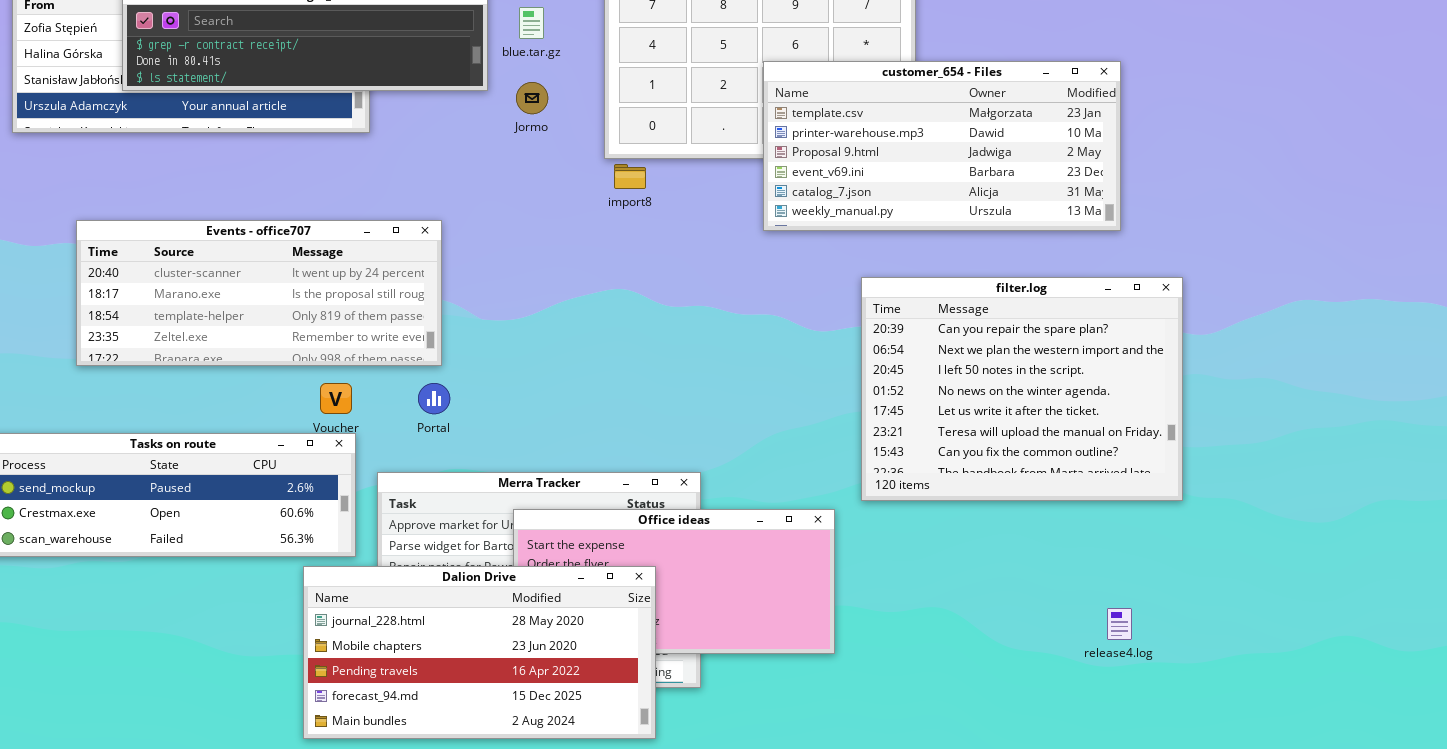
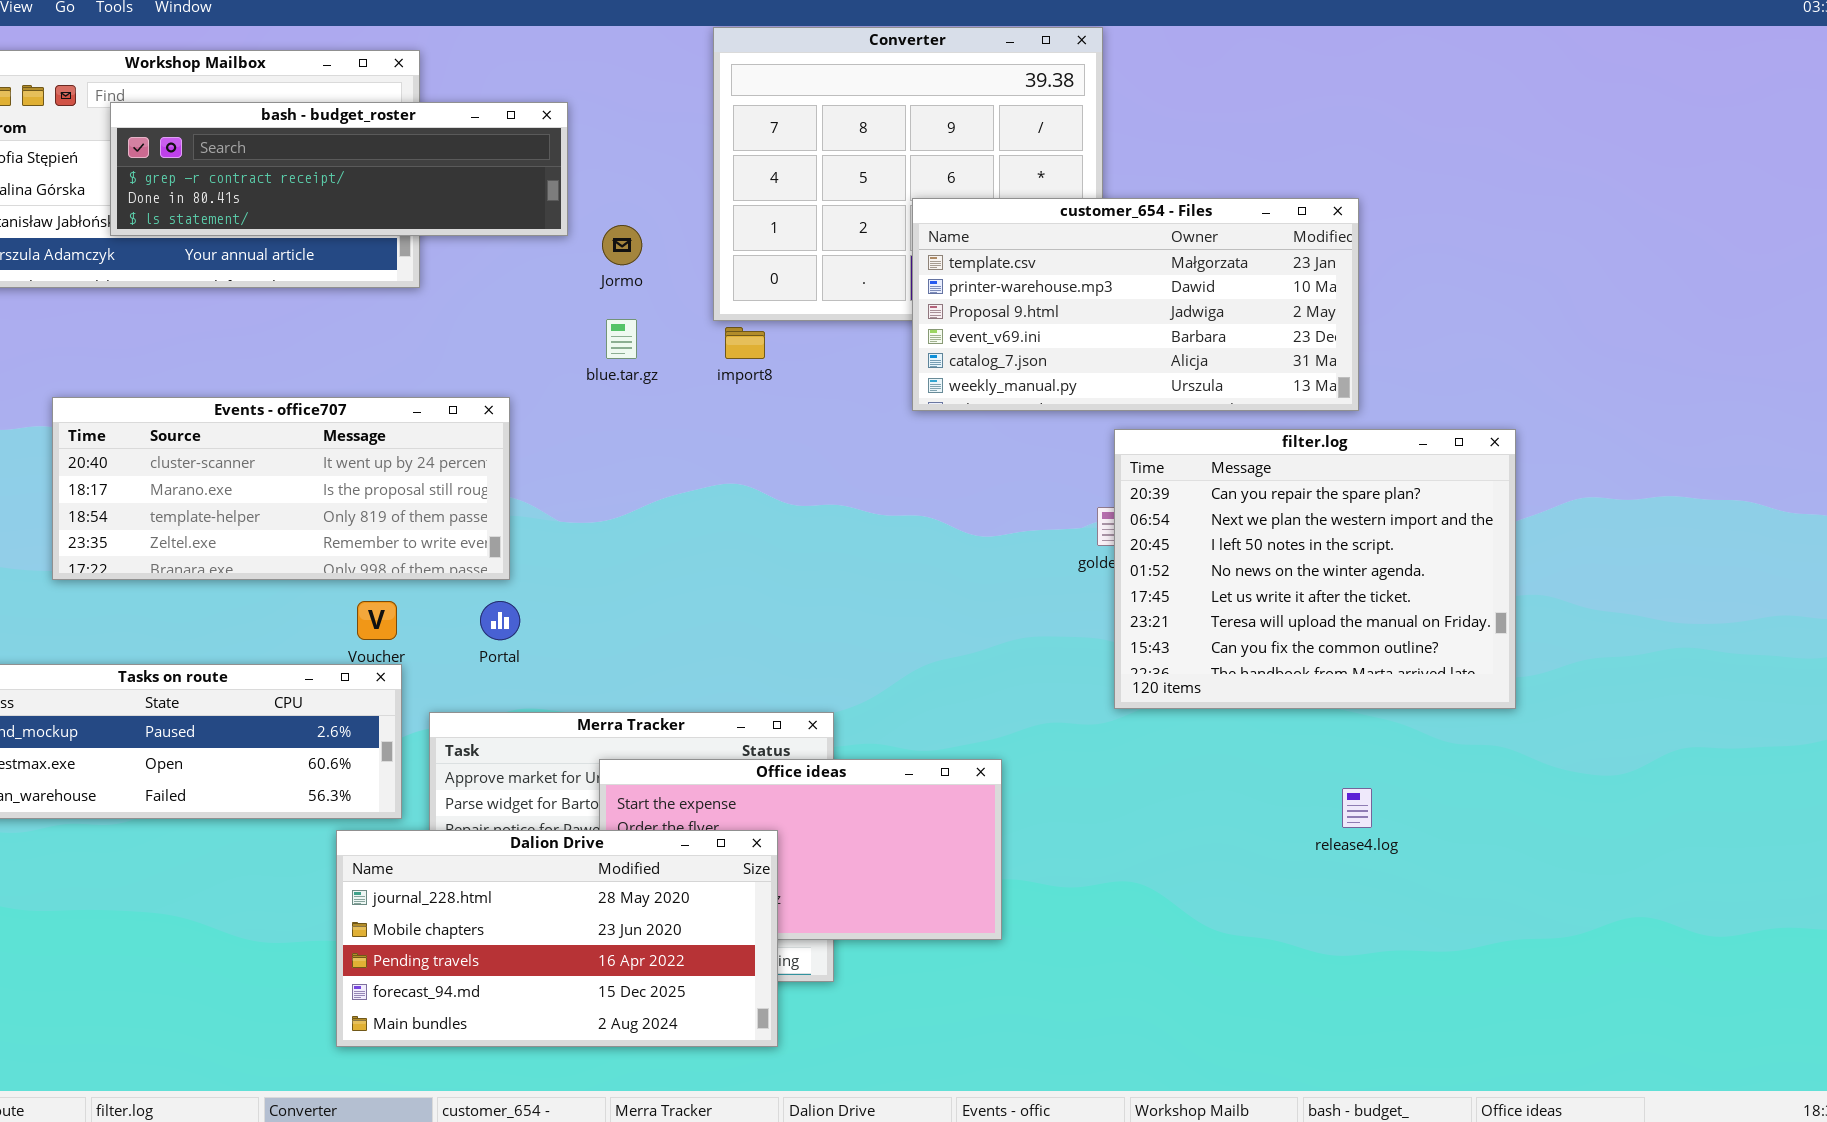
blue.tar.gz: [519,7,544,39] -> [606,319,637,359], moved
filter.log: [861,277,1183,501] -> [1114,429,1516,709], moved
release4.log: [1107,608,1132,640] -> [1342,788,1372,828], moved

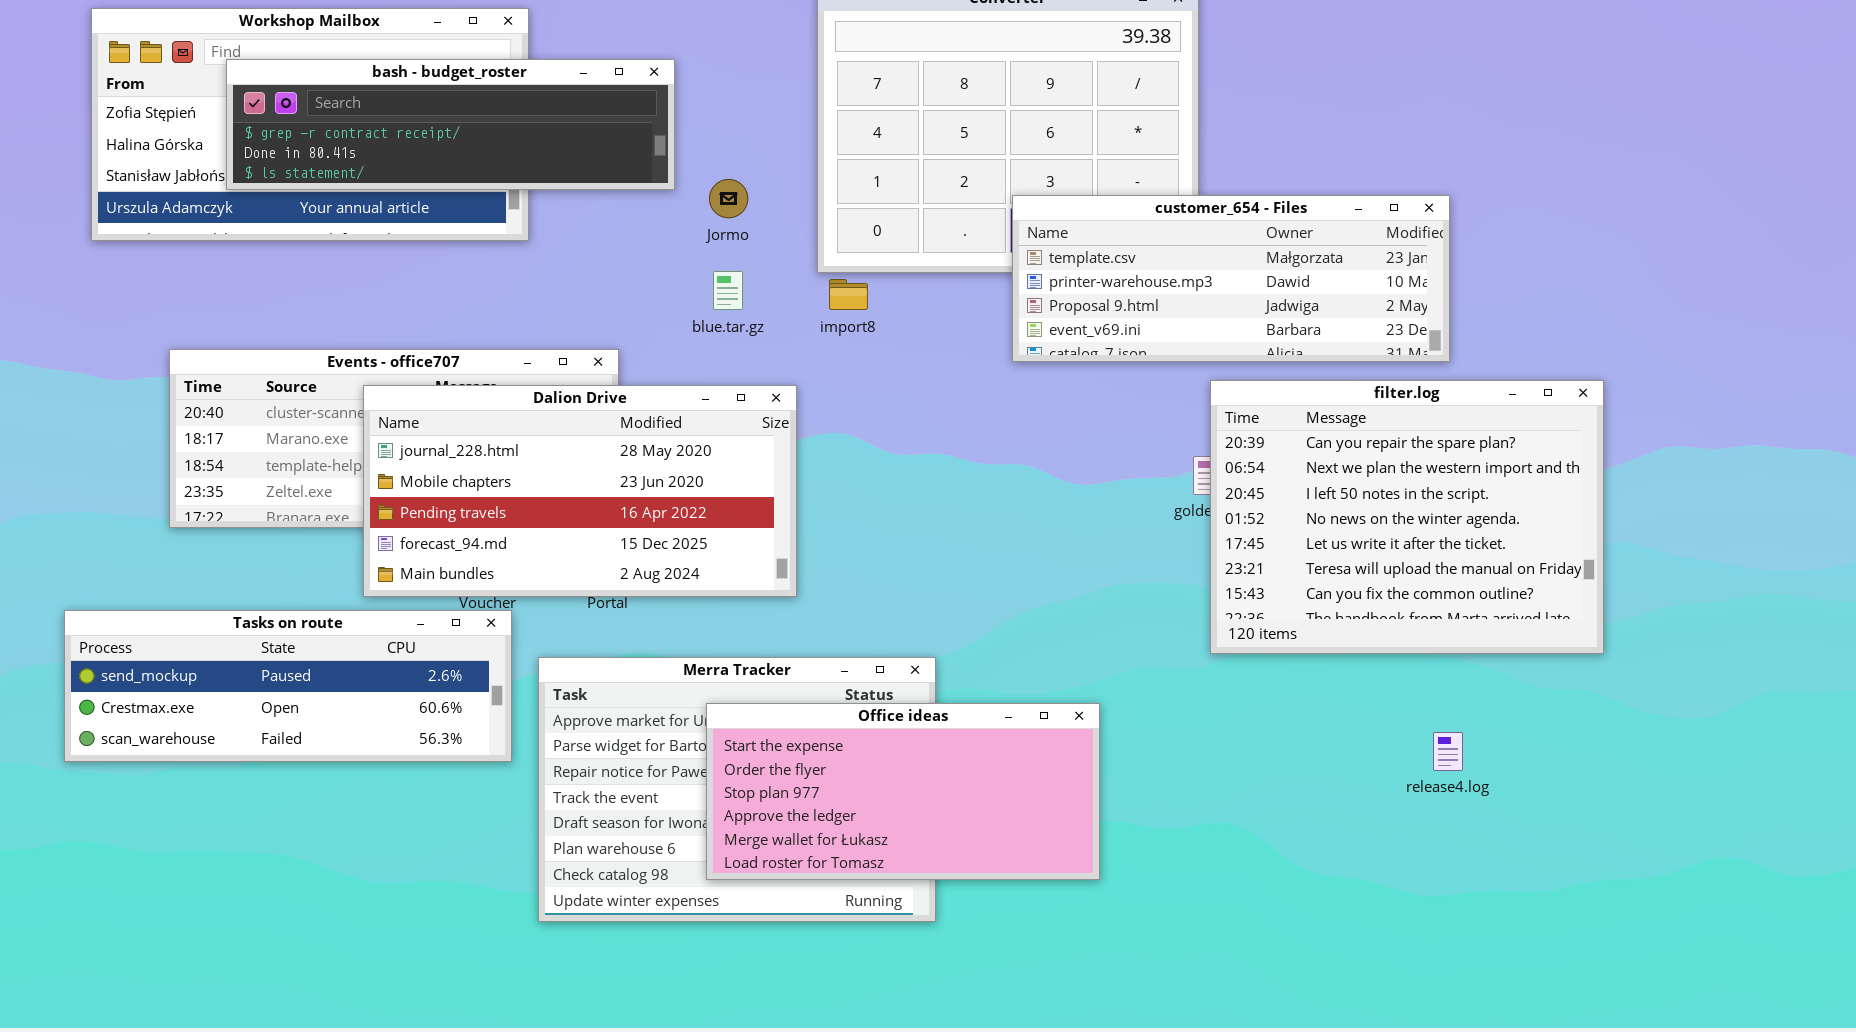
customer_654 - Files: [912,198,1359,411] -> [1012,195,1450,362], resized
Dalion Drive: [336,830,778,1047] -> [363,385,797,597], moved

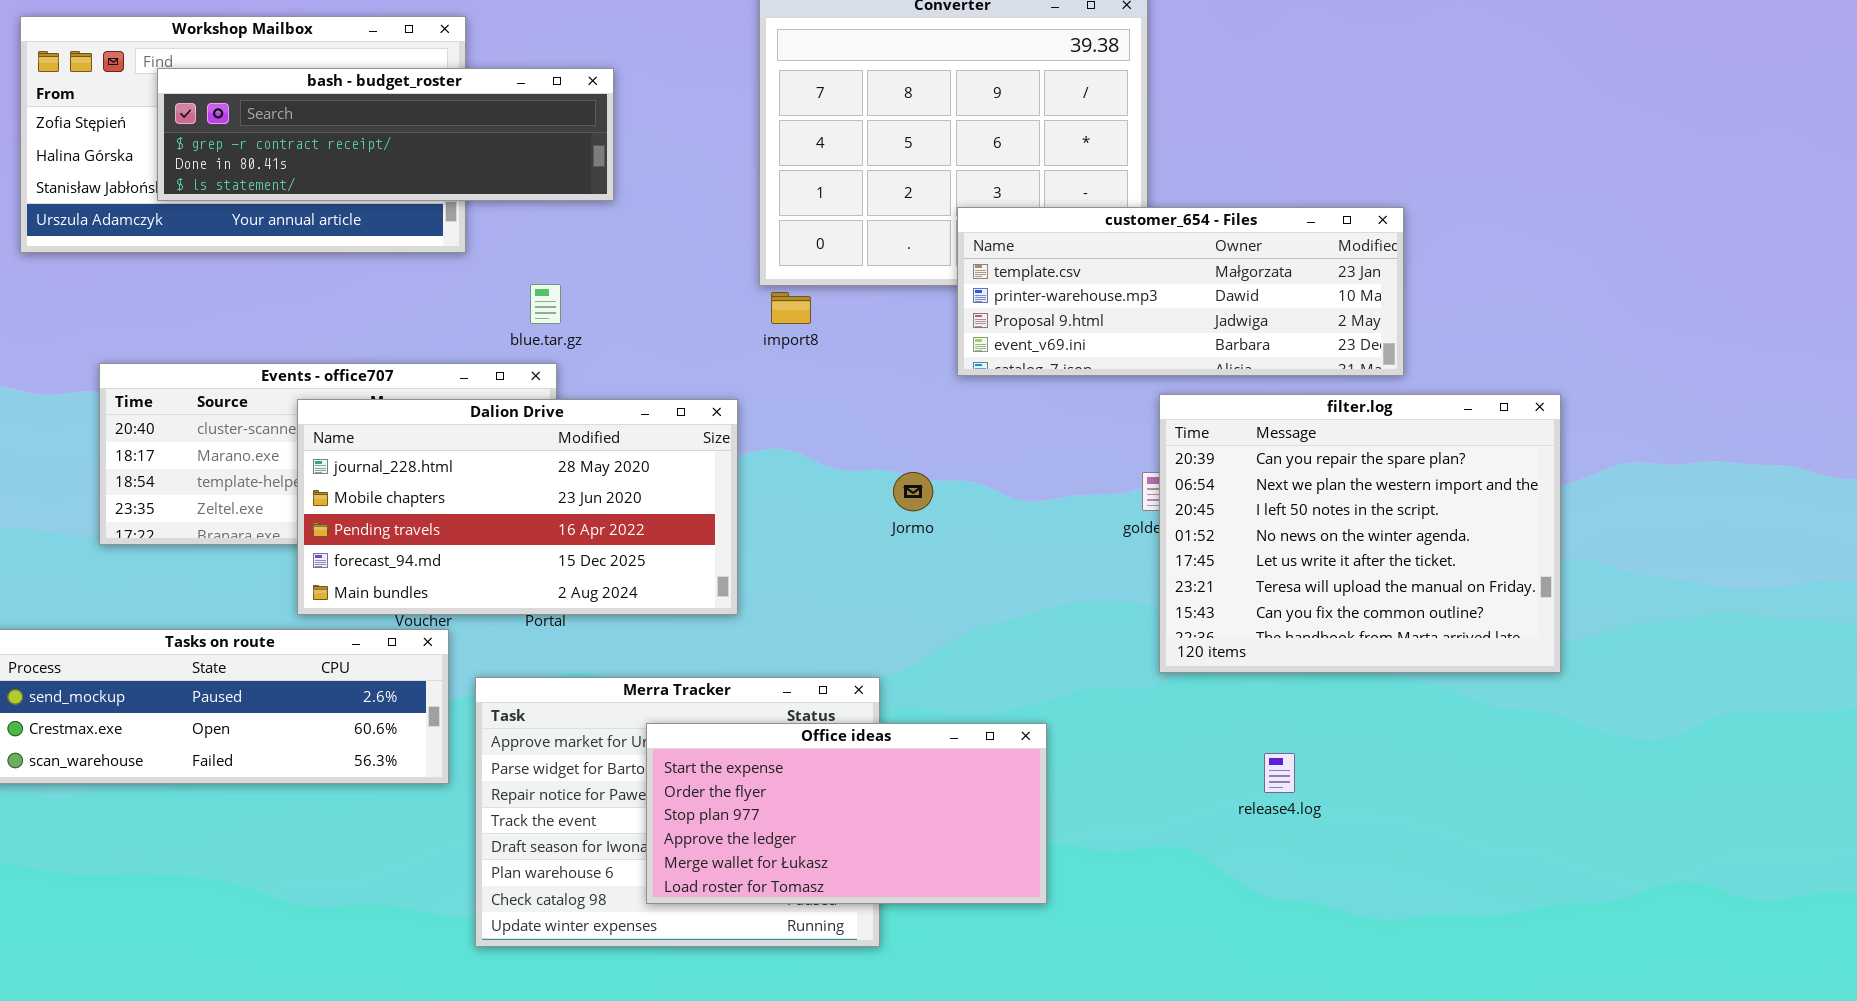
Jormo: [709,179,748,218] -> [893,472,933,511], moved
blue.tar.gz: [713,271,743,310] -> [530,284,561,324], moved
release4.log: [1433,732,1463,771] -> [1264,753,1295,793], moved

